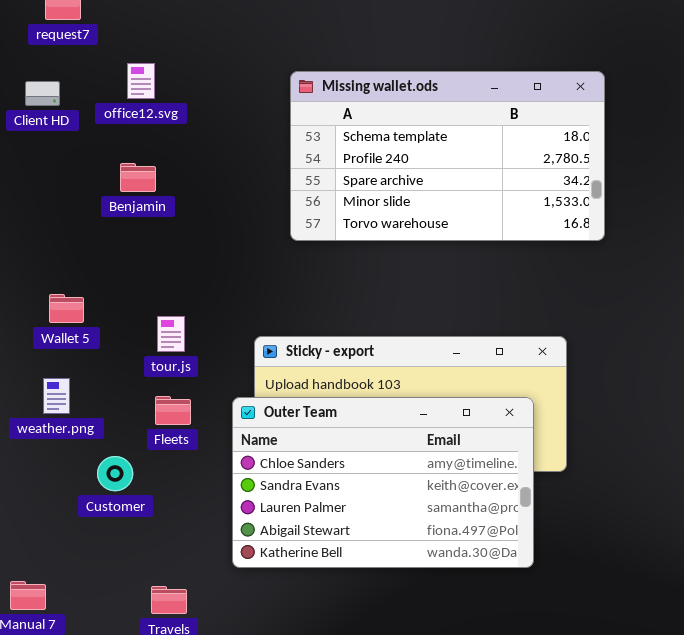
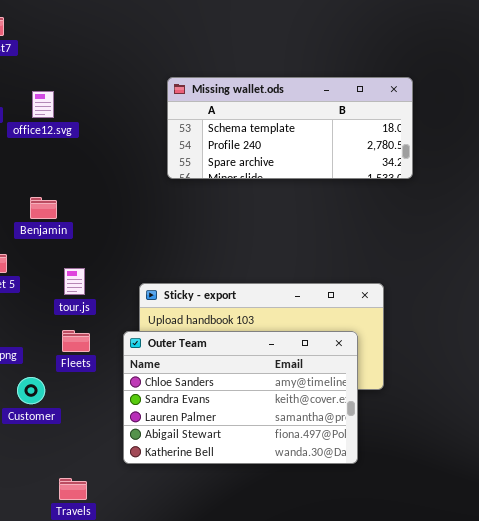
office12.svg: [127,63,155,99] -> [32,91,54,118], moved
Missing wallet.ods: [290,71,605,241] -> [167,77,413,179], resized
Benjamin: [120,163,156,192] -> [30,197,57,219], moved

